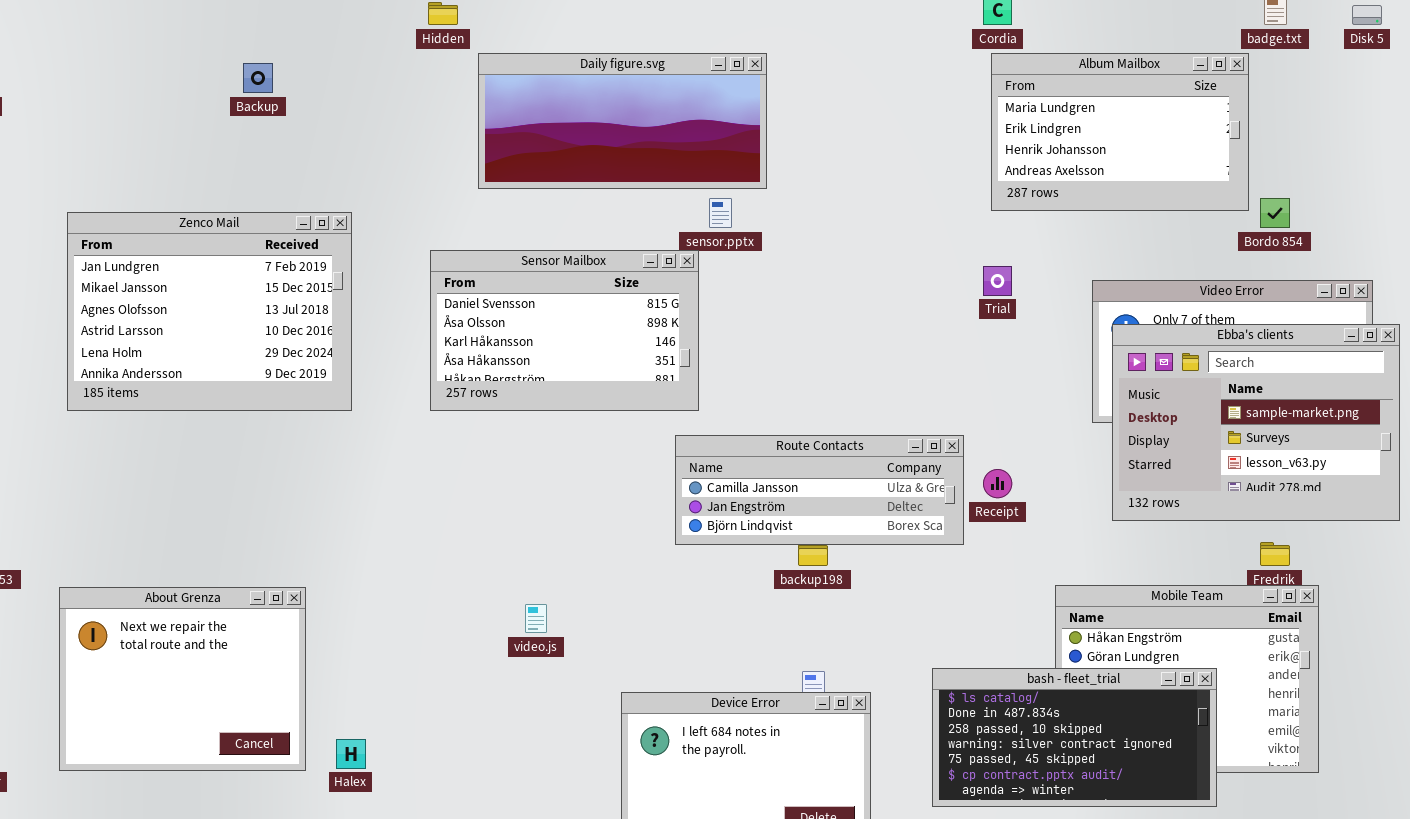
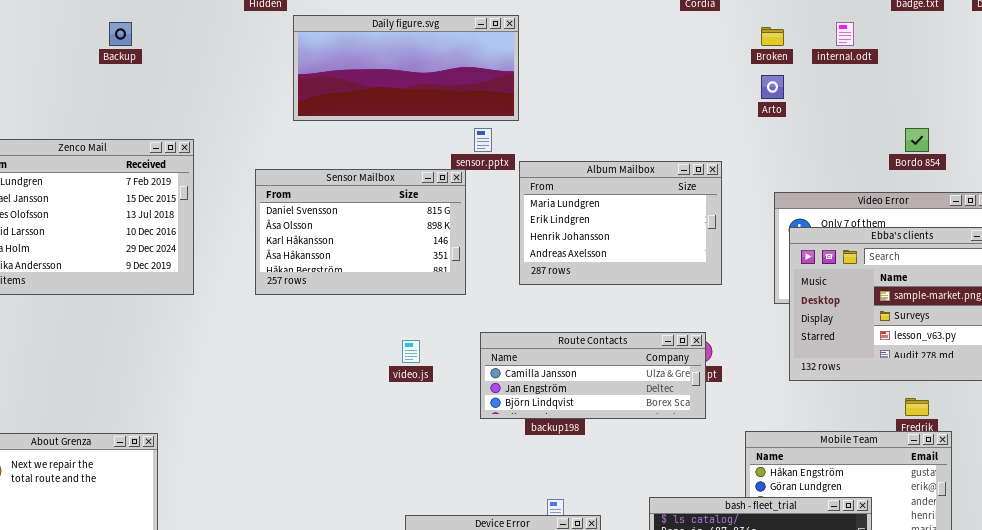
Album Mailbox: [991,53,1249,211] -> [519,161,722,285], moved
Route Contacts: [675,435,964,545] -> [480,332,706,419], moved
video.js: [525,604,547,633] -> [402,340,420,363], moved

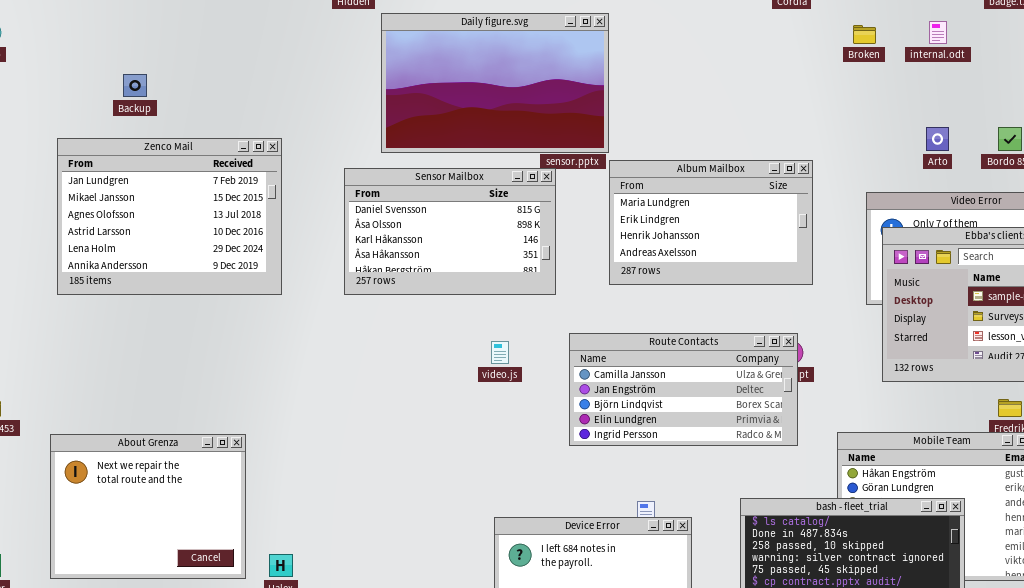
Daily figure.svg: [293,15,519,121] -> [381,13,609,153], resized
Backup: [109,22,132,46] -> [123,74,147,97], moved
Arto: [761,75,784,99] -> [926,127,949,151], moved
Route Contacts: [480,332,706,419] -> [569,333,798,446], resized

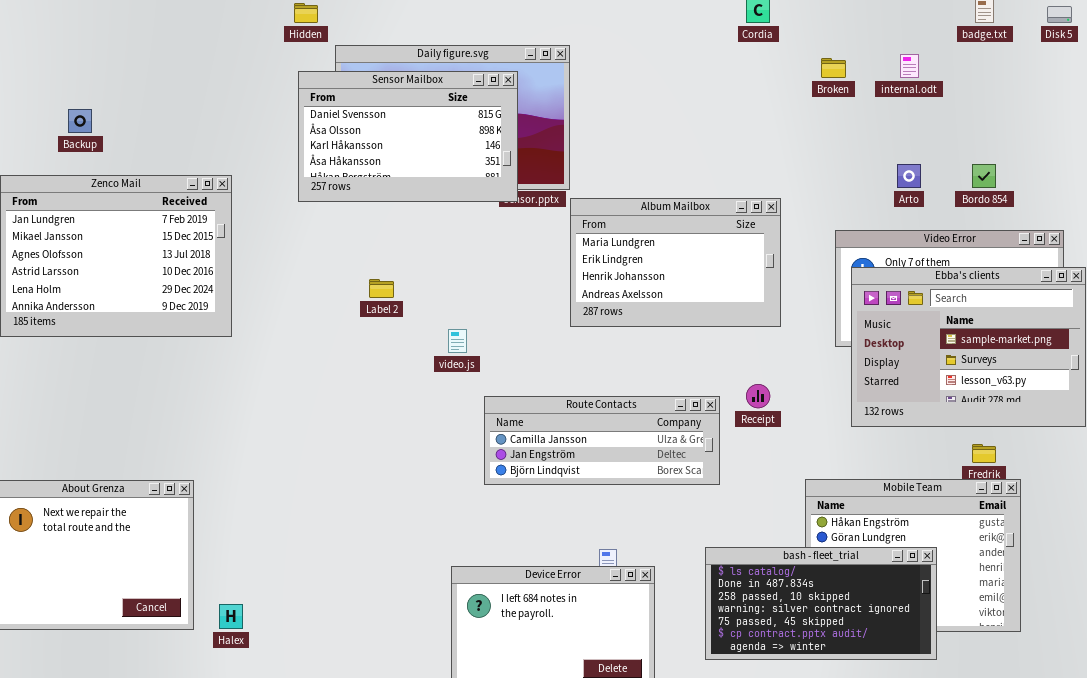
Sensor Mailbox: [344,168,556,295] -> [298,71,518,202], moved
Route Contacts: [569,333,798,446] -> [484,396,720,485], moved, resized
video.js: [491,341,509,364] -> [448,329,467,353], moved

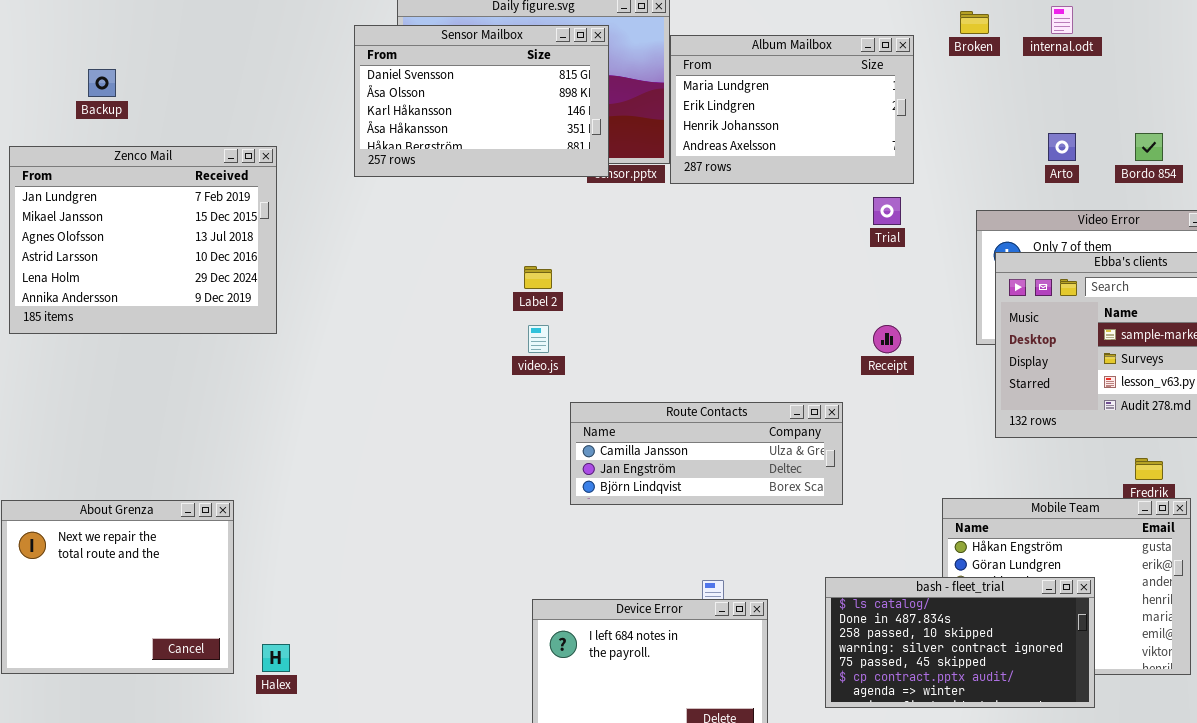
Album Mailbox: [570,198,781,327] -> [670,35,914,184], moved
Label 2: [369,279,394,298] -> [524,266,552,289], moved
Receipt: [746,384,770,408] -> [873,325,901,353], moved

